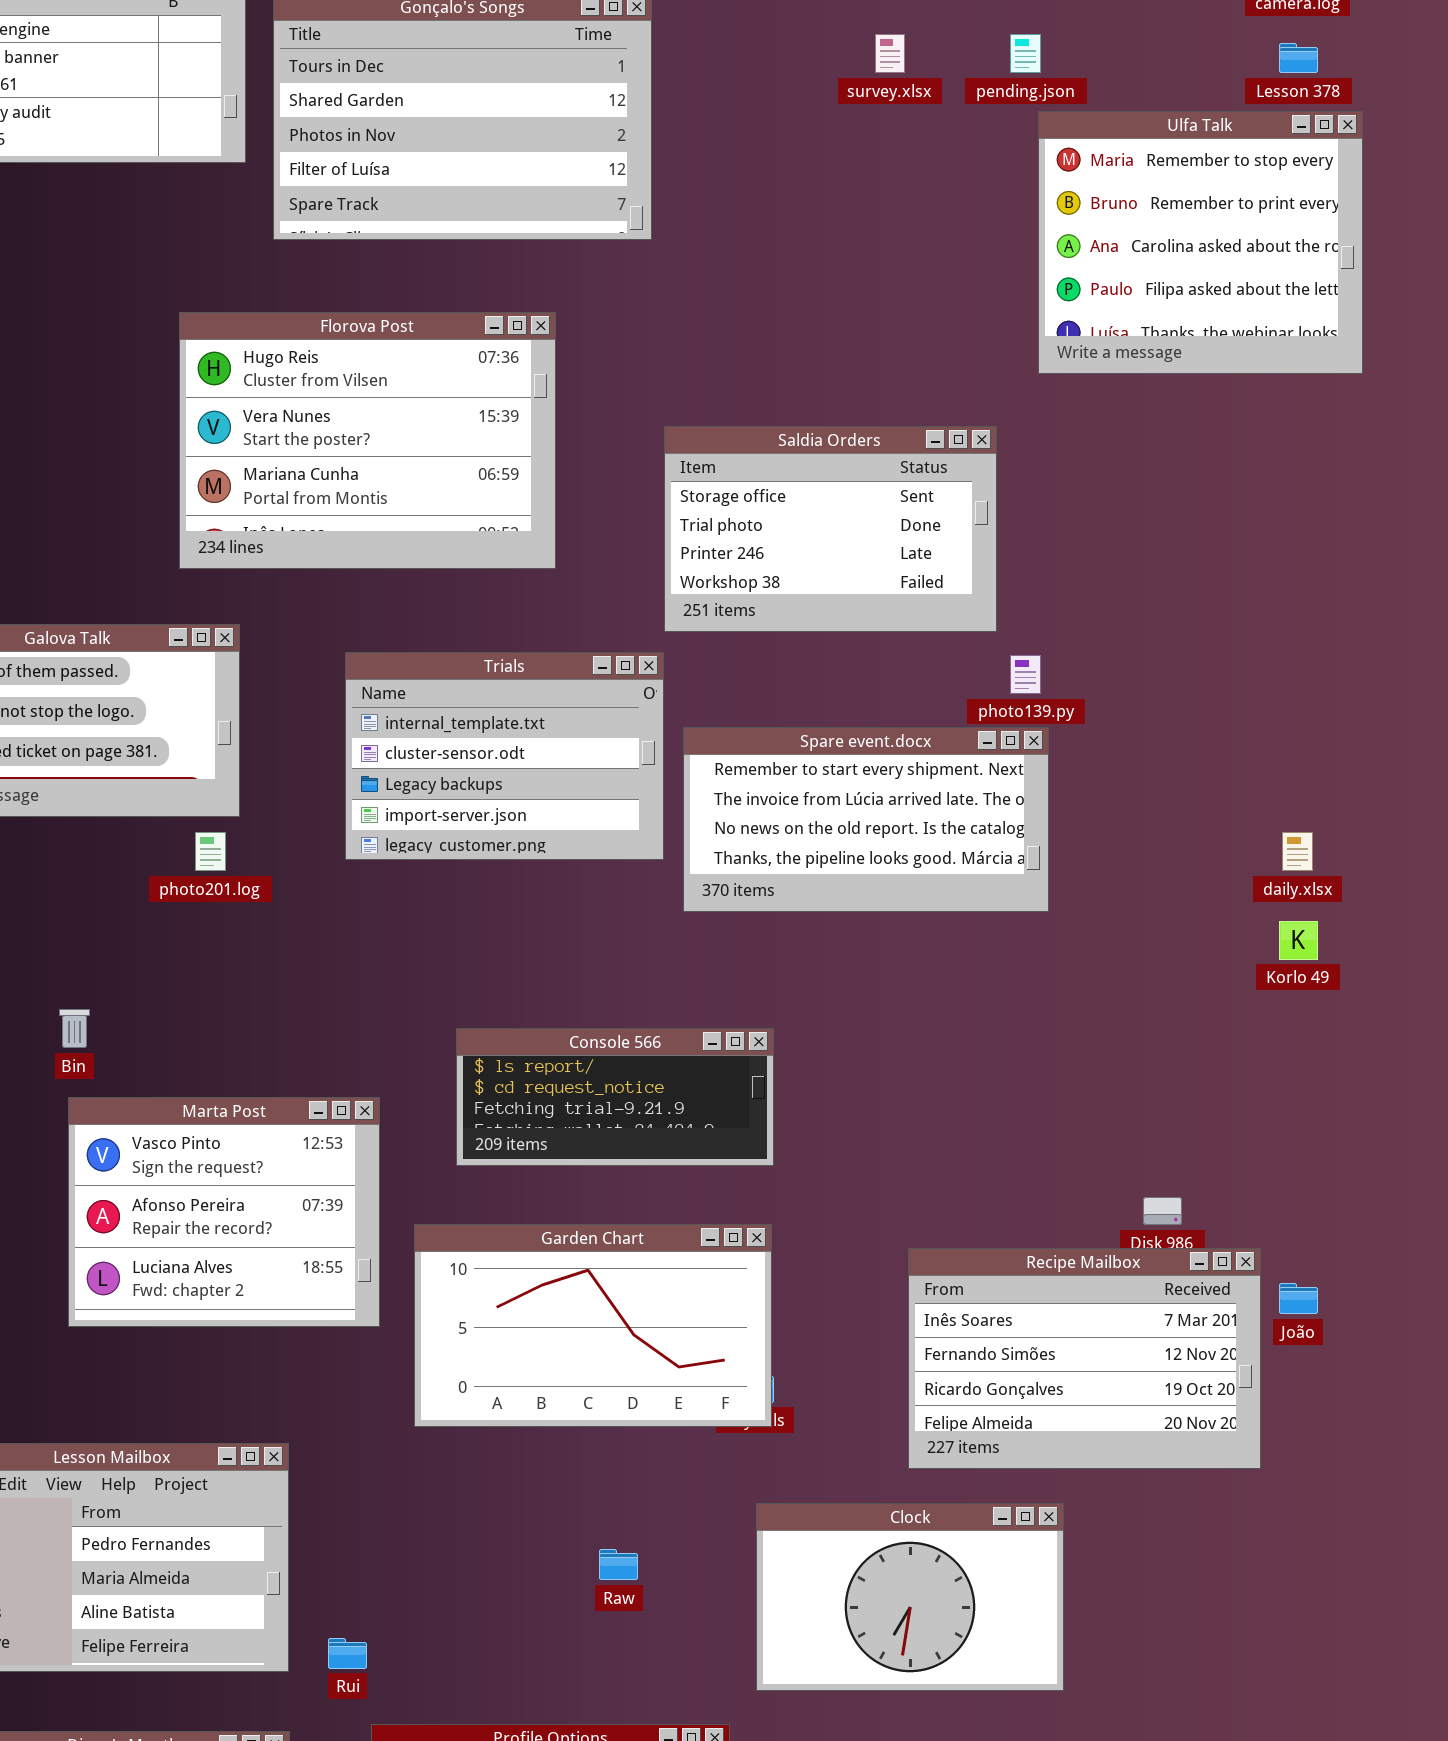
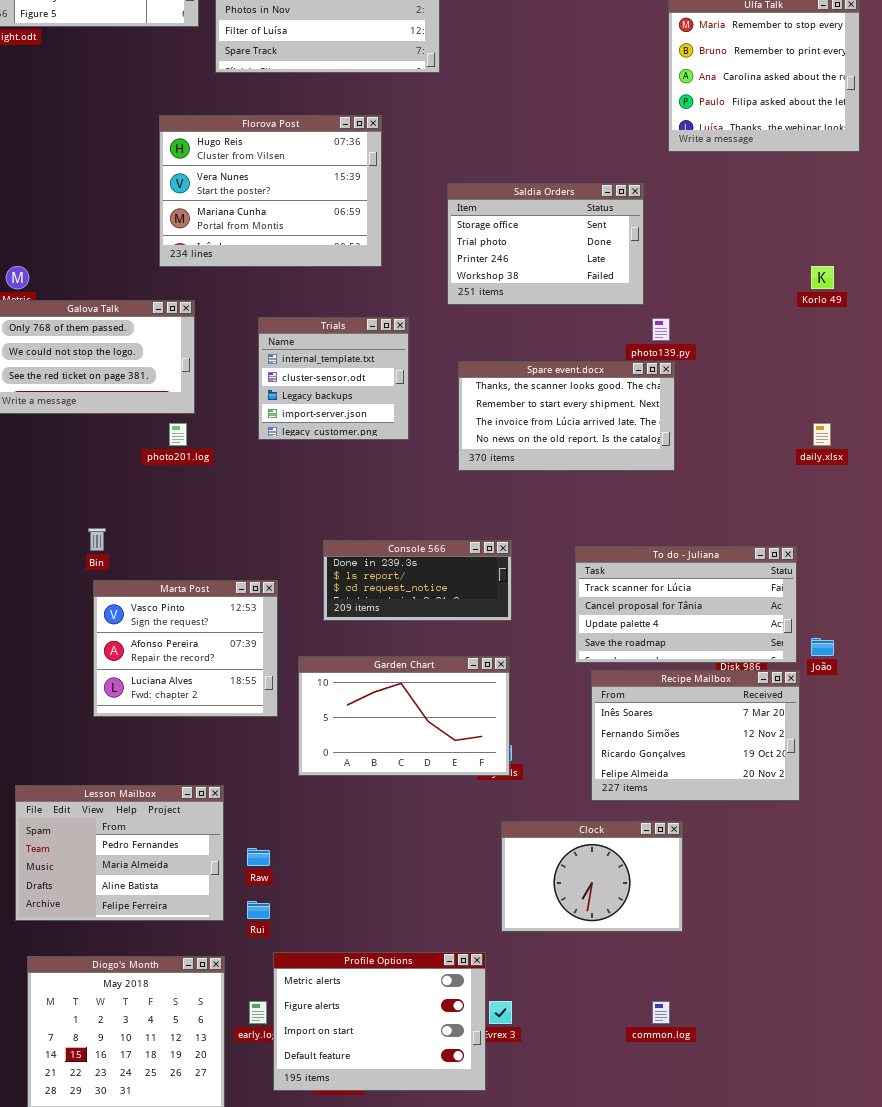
Trials: [345,652,664,860] -> [258,317,409,440], resized
Spare event.docx: [683,727,1049,912] -> [458,361,675,471], scrolled up 1 row
Korlo 49: [1279,921,1318,960] -> [811,266,834,289], moved
Console 566: [456,1028,774,1166] -> [323,540,512,621], scrolled up 1 row
To do - Juliana: none -> [575,546,797,663], opened
João: [1279,1283,1318,1314] -> [811,638,834,656], moved
Raw: [599,1549,638,1580] -> [247,848,270,866], moved

